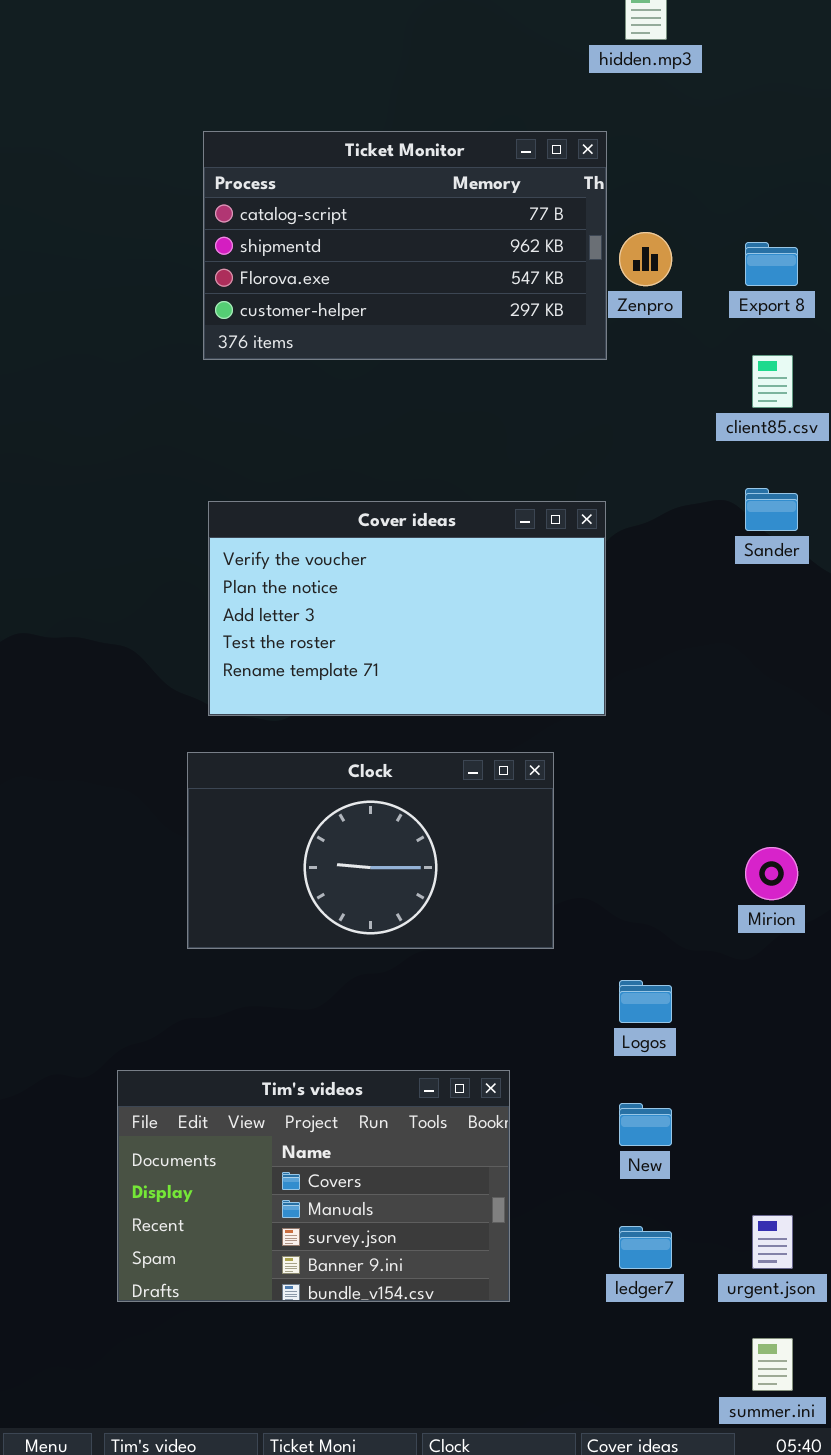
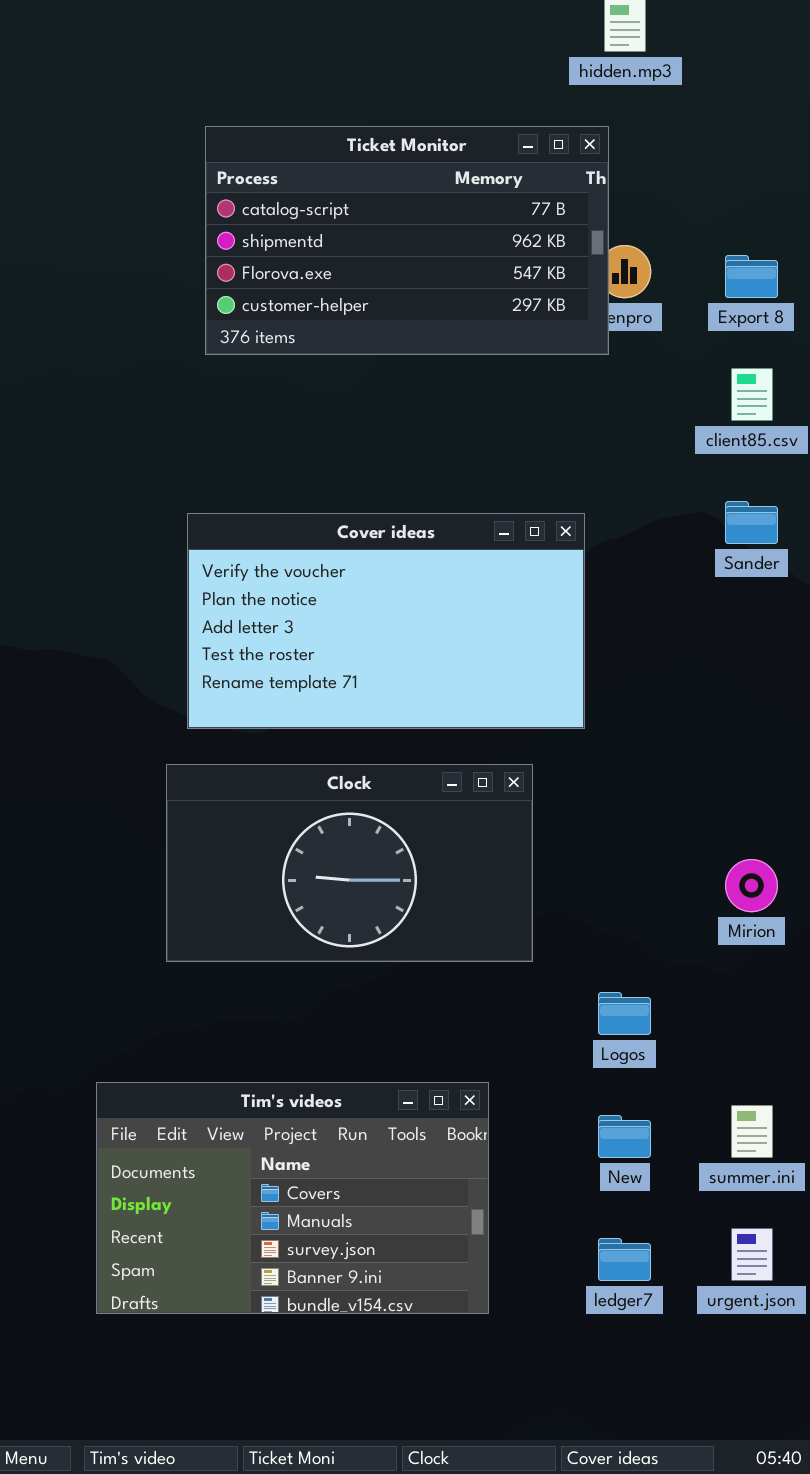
Ticket Monitor: [203,131,607,360] -> [205,126,609,355], moved
summer.ini: [752,1338,793,1391] -> [731,1105,773,1158], moved

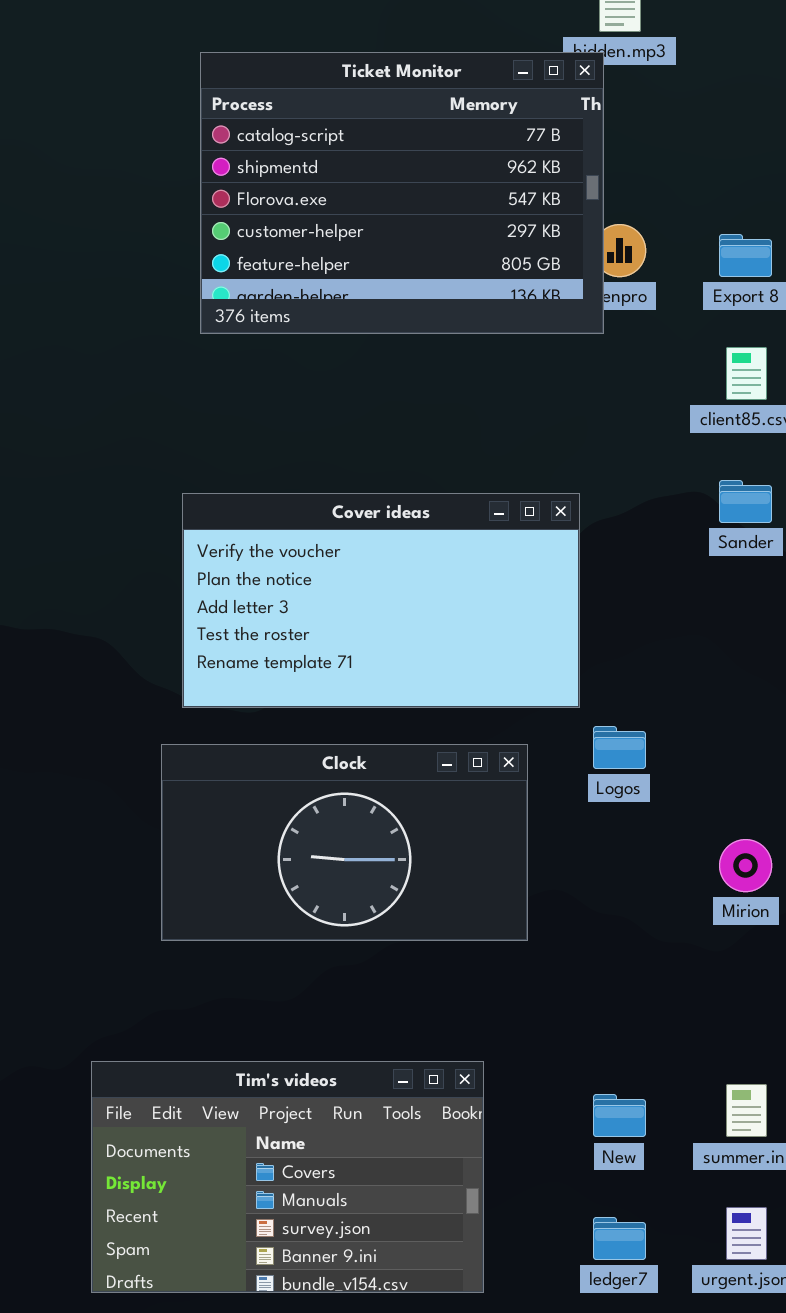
Ticket Monitor: [205,126,609,355] -> [200,52,604,334], resized
Logos: [598,992,651,1035] -> [593,726,646,769], moved

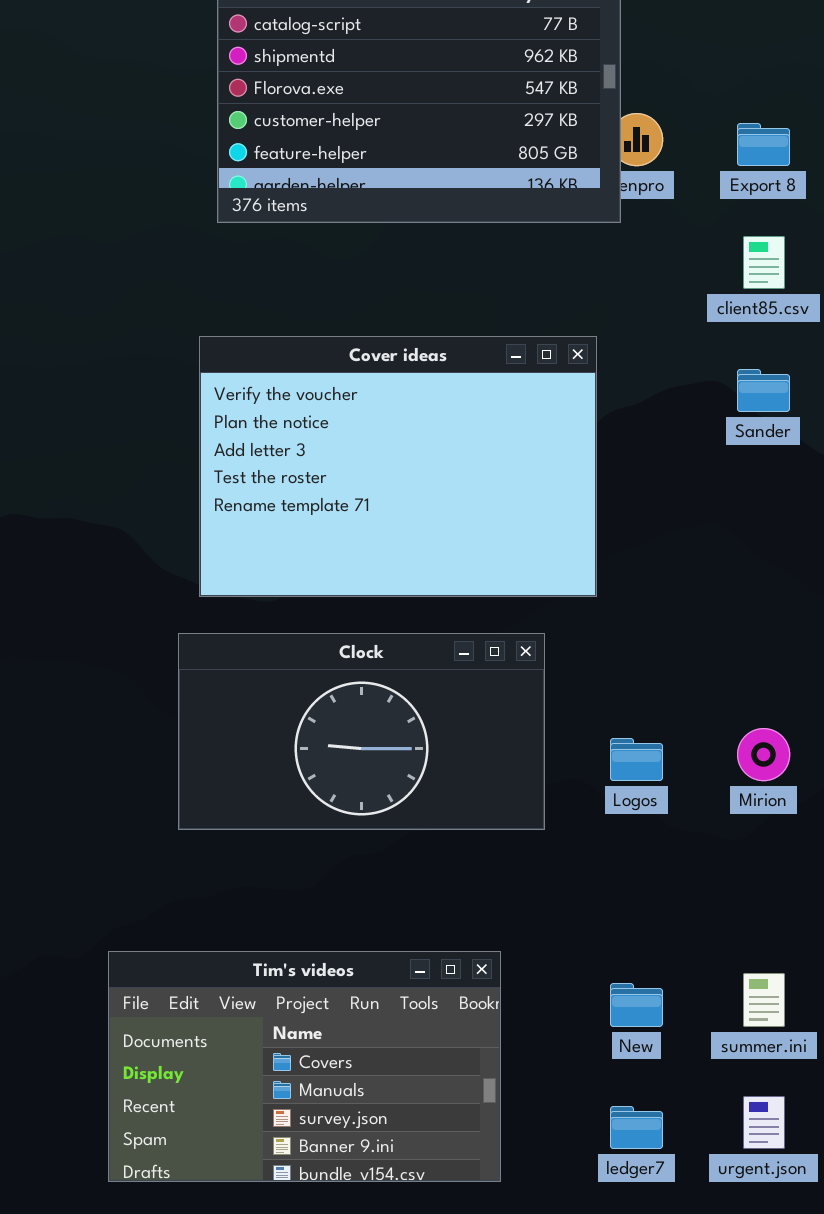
Cover ideas: [182,493,580,708] -> [199,336,597,597], resized
Logos: [593,726,646,769] -> [610,738,663,781], moved

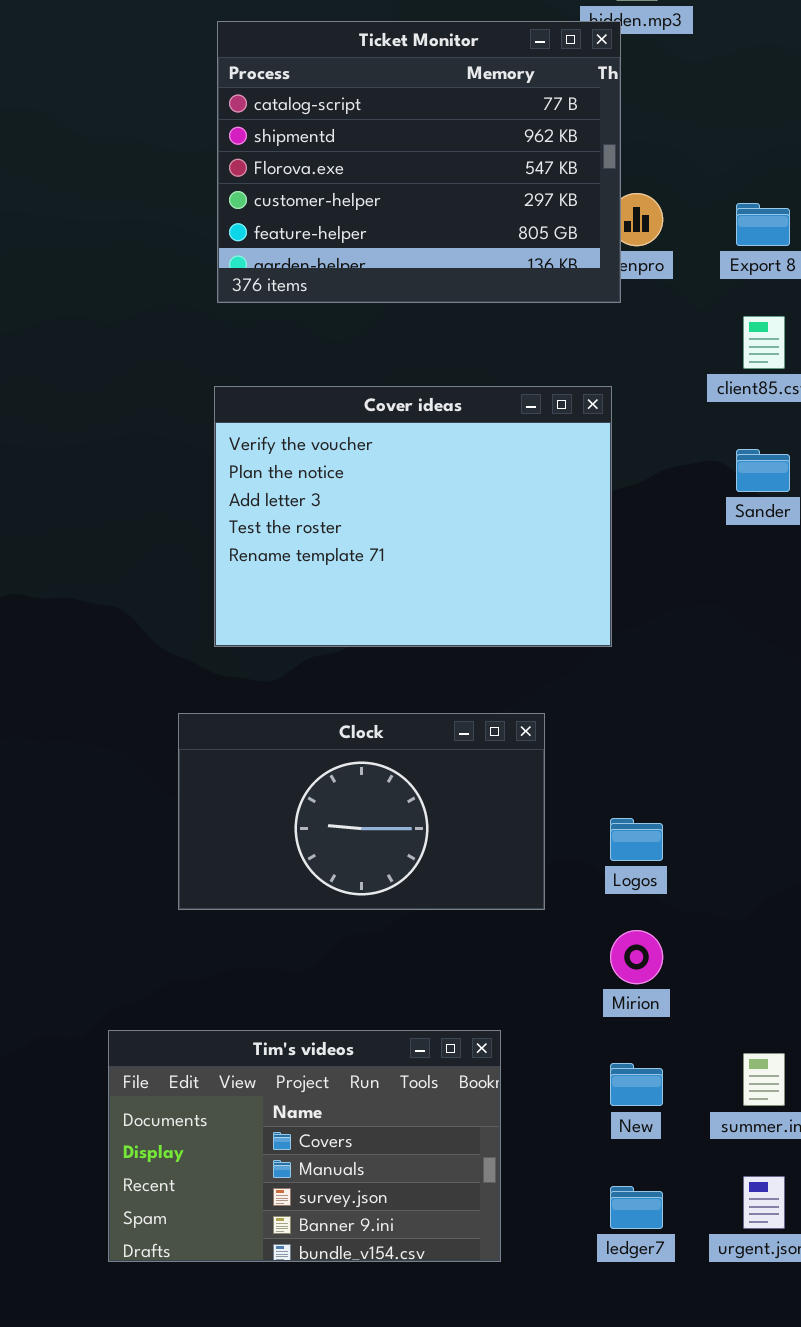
Cover ideas: [199,336,597,597] -> [214,386,612,647], moved
Mirion: [737,728,790,781] -> [610,930,663,984], moved

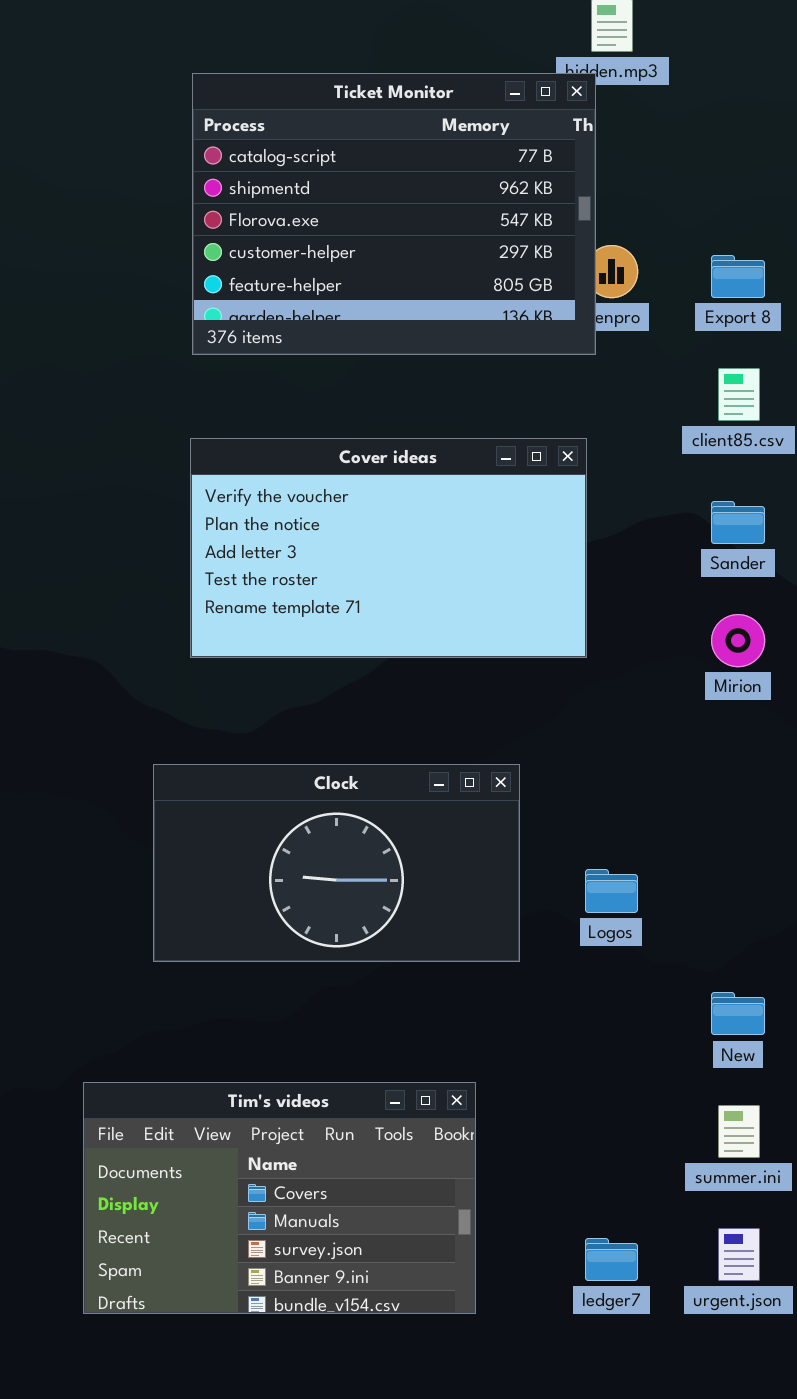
Cover ideas: [214,386,612,647] -> [190,438,587,658], resized
Mirion: [610,930,663,984] -> [711,614,765,667], moved
New: [610,1063,663,1106] -> [711,992,765,1035], moved

